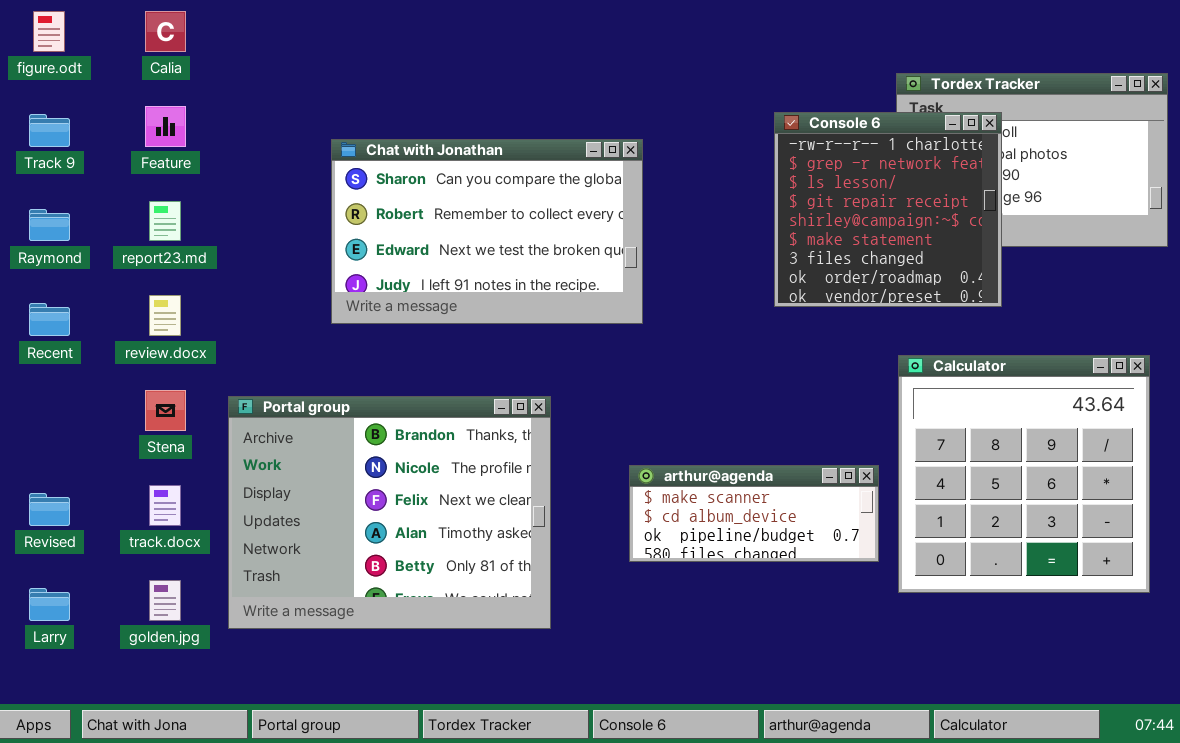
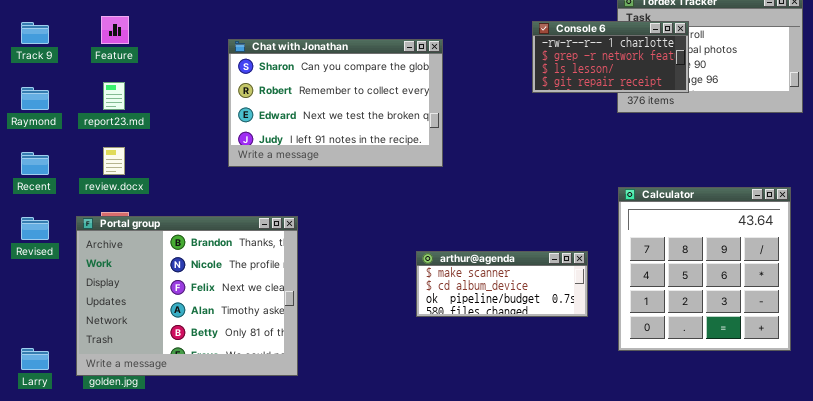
Console 6: [774,112,1002,307] -> [532,21,689,93], resized
Portal group: [228,396,551,629] -> [76,216,298,376], moved
arthur@agenda: [629,465,879,562] -> [416,251,588,317], moved
Revised: [29,493,70,526] -> [21,217,49,240], moved

